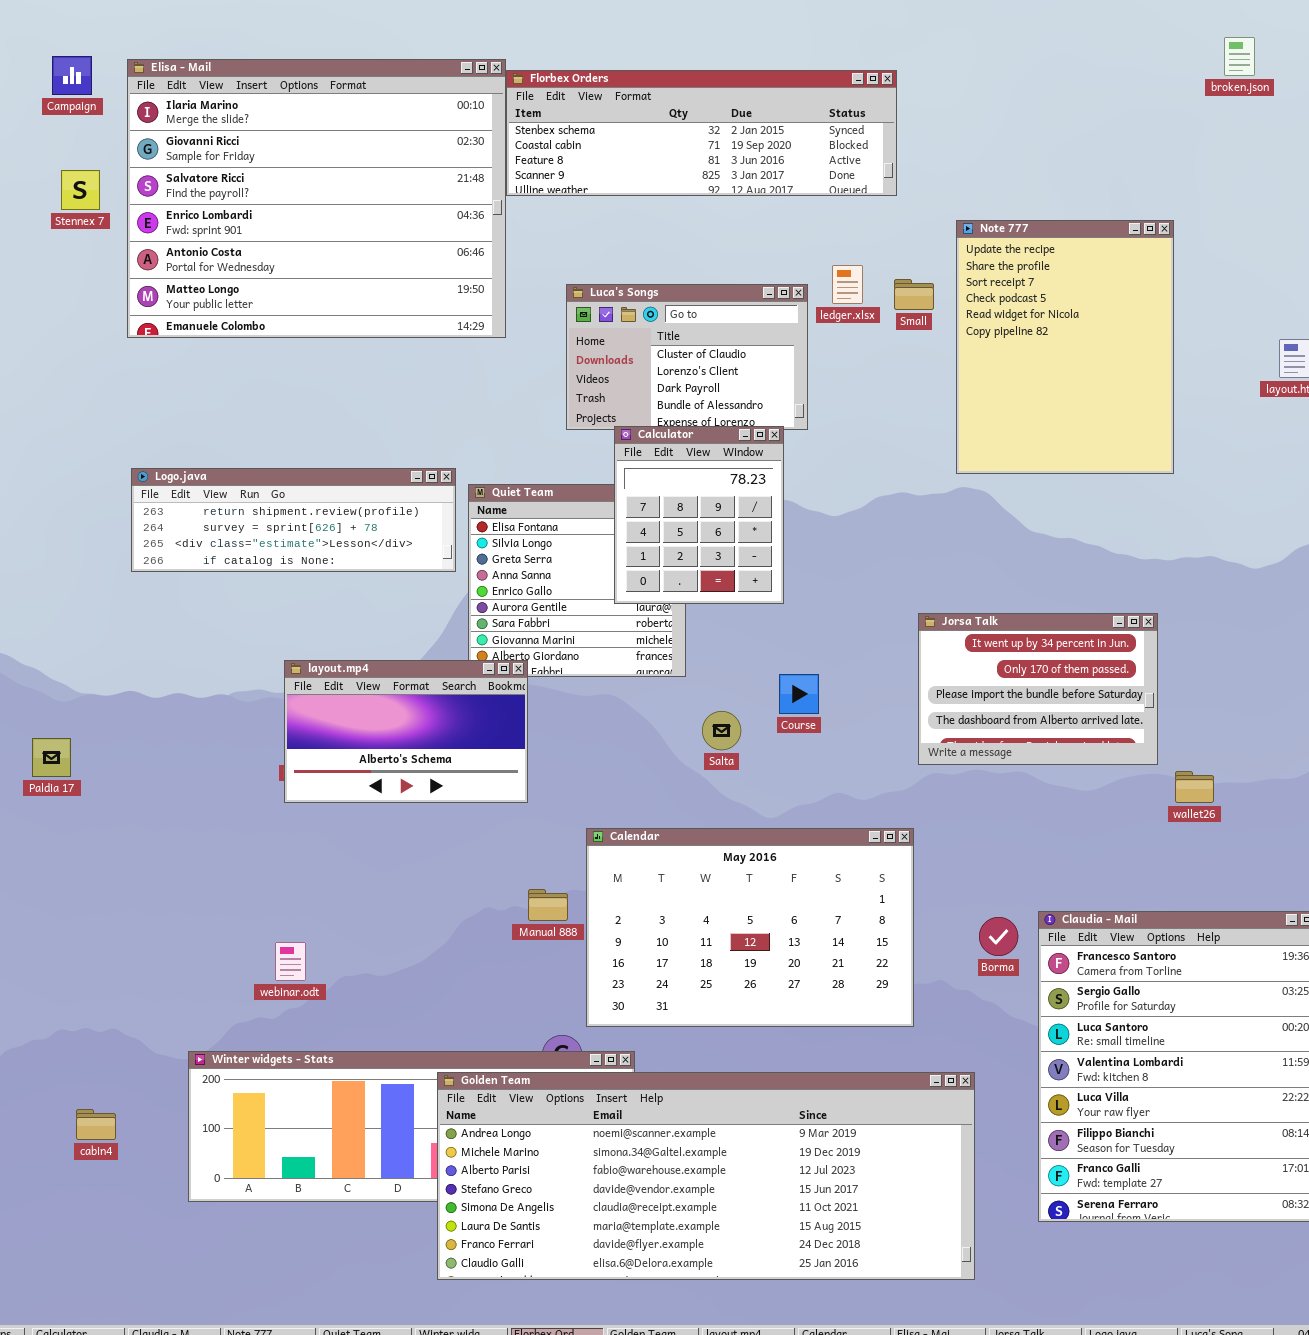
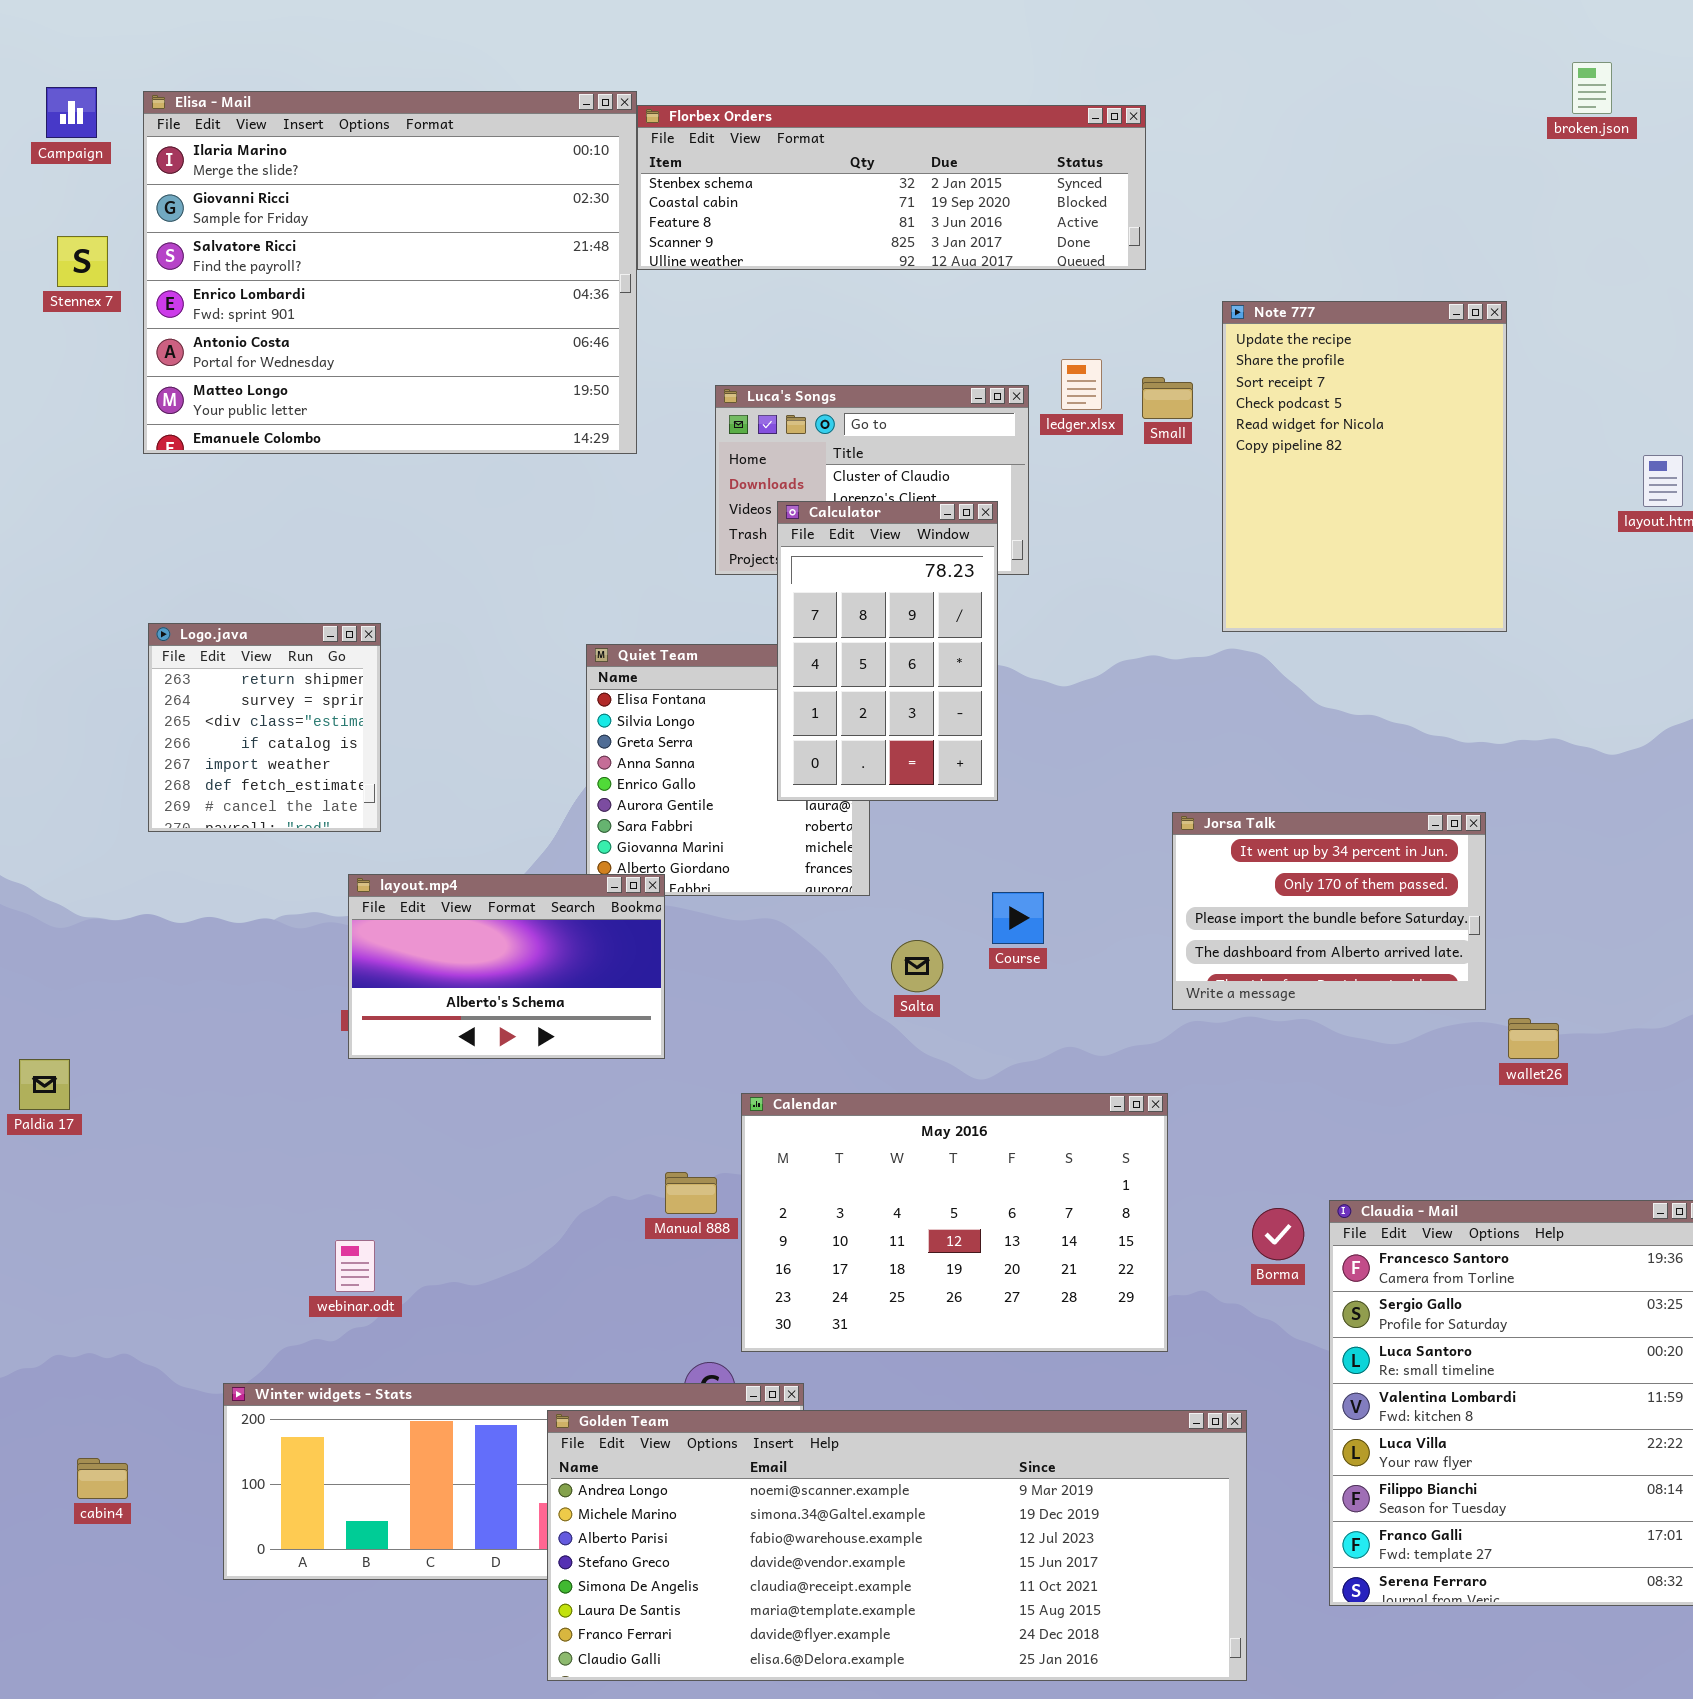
Calculator: [614,426,784,604] -> [777,501,998,801], resized
Logo.java: [131,468,456,572] -> [148,623,381,832], resized
Paldia 17: [32,738,71,777] -> [19,1059,70,1110], moved

